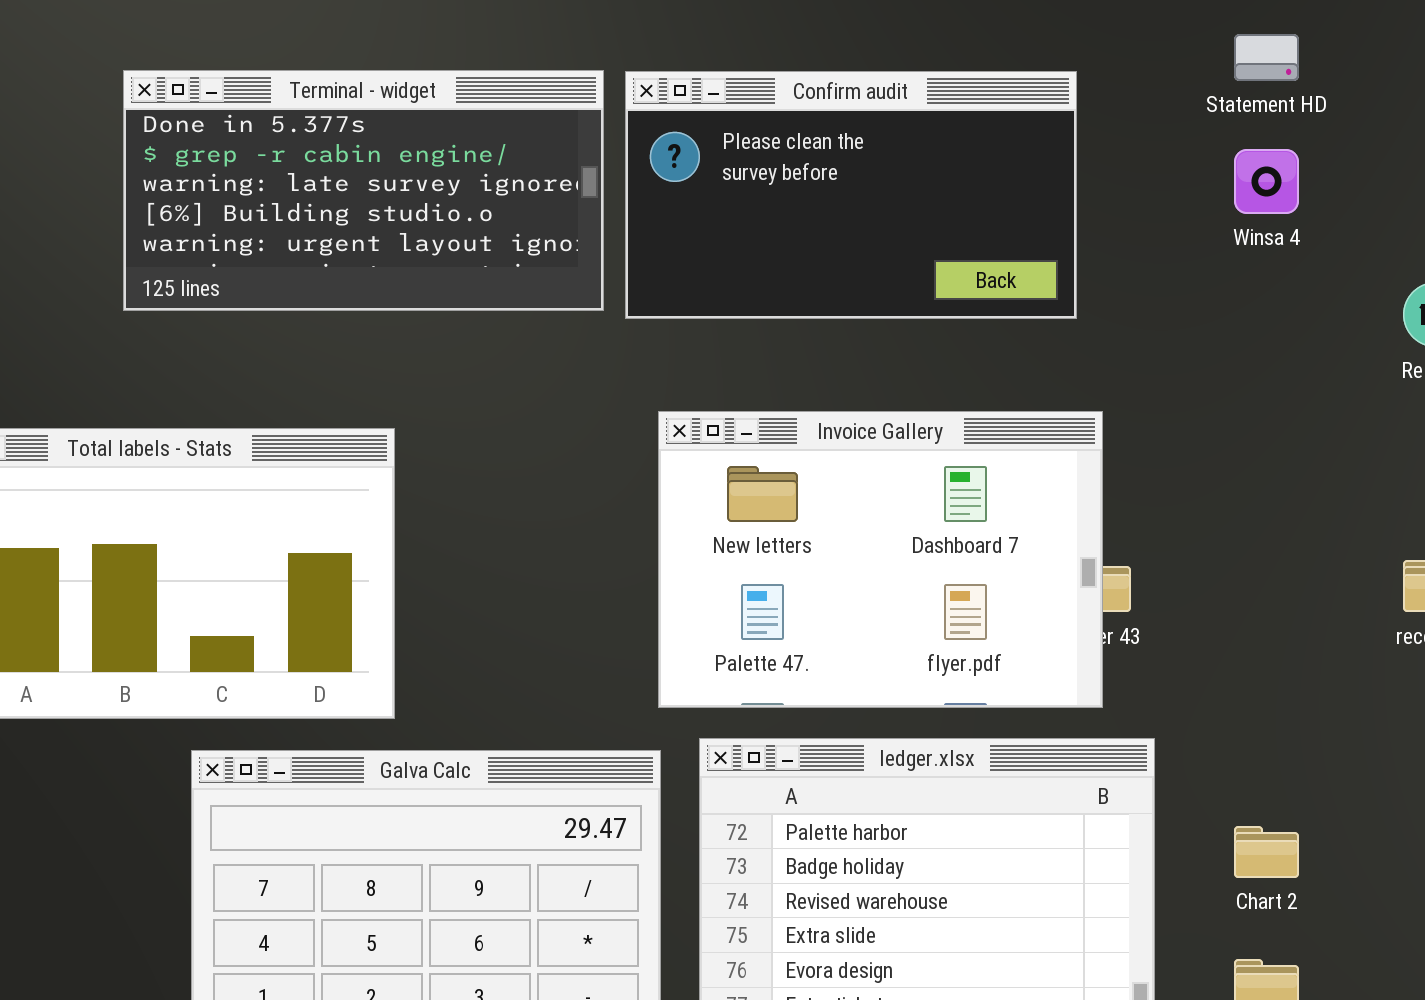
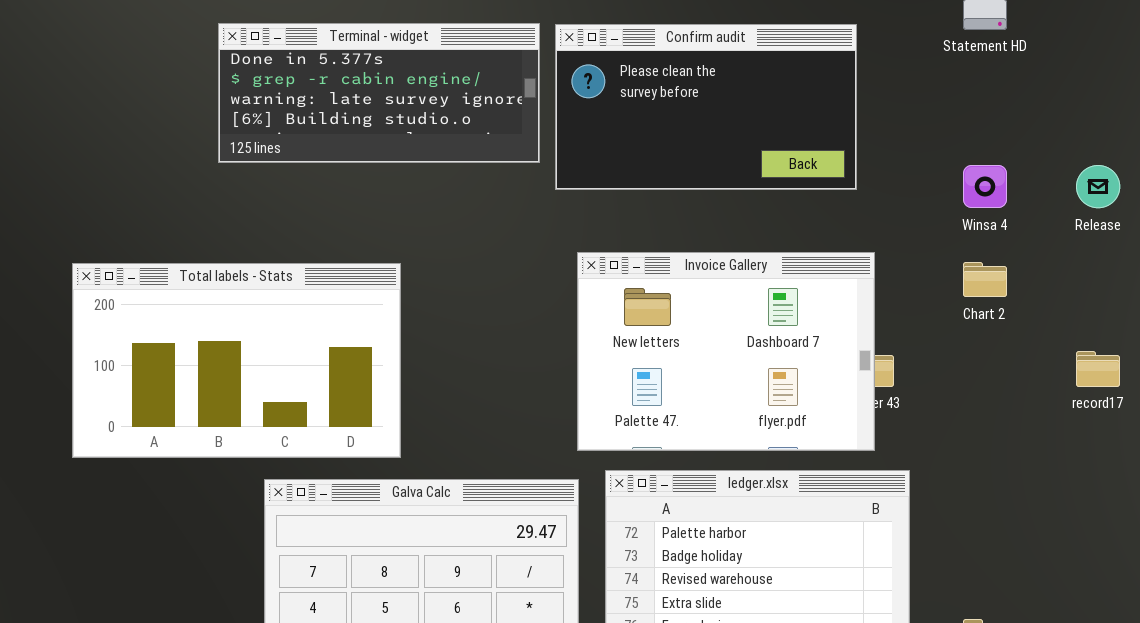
Terminal - widget: [123,70,604,311] -> [218,23,540,163], resized
Winsa 4: [1234,149,1299,214] -> [963,165,1007,208], moved
Chart 2: [1234,826,1299,878] -> [963,262,1007,297], moved

